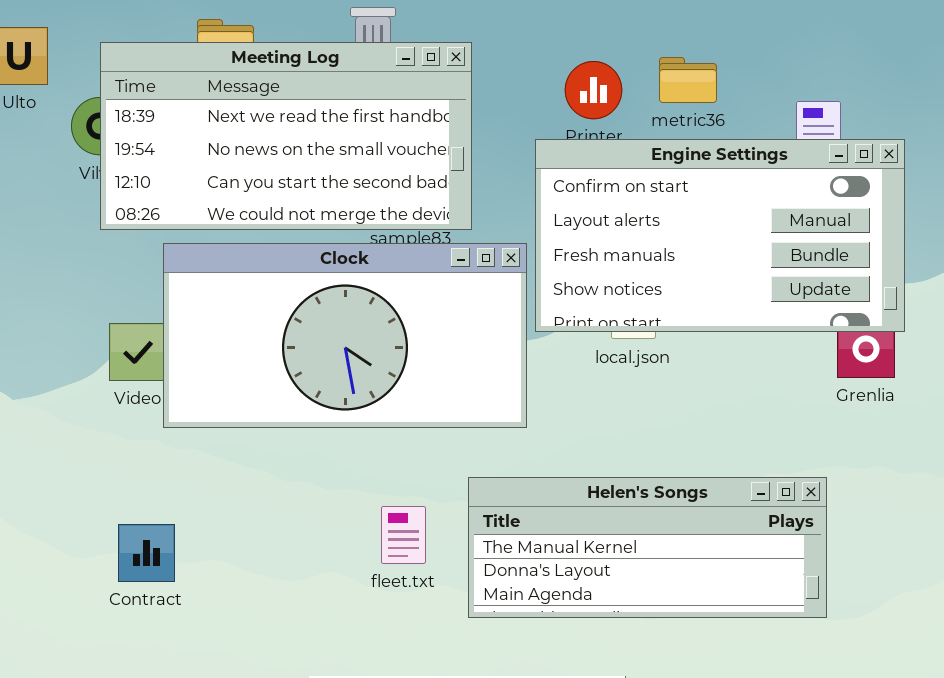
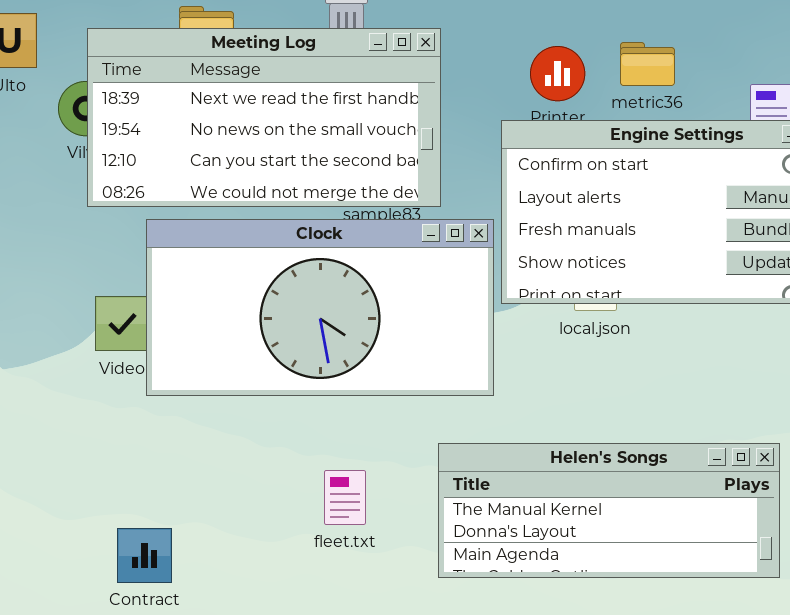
fleet.txt: [381,506,426,564] -> [324,470,366,525], moved
Contract: [118,524,175,582] -> [117,528,172,583], moved

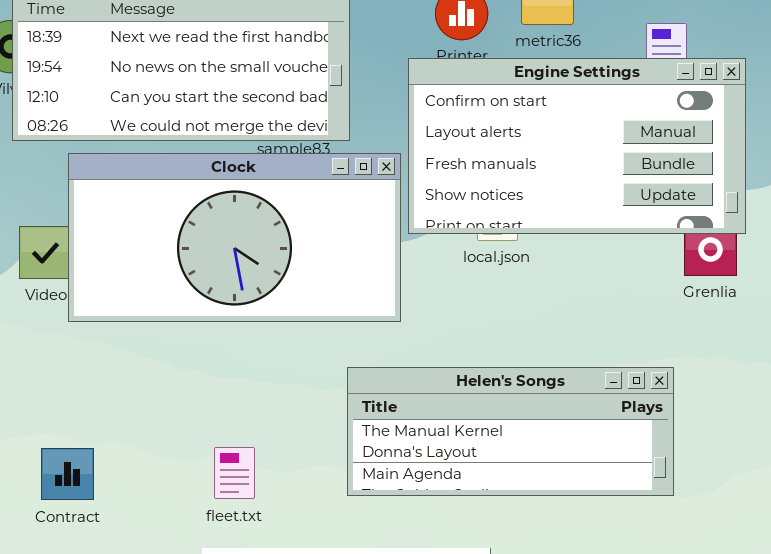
fleet.txt: [324,470,366,525] -> [214,447,255,499], moved

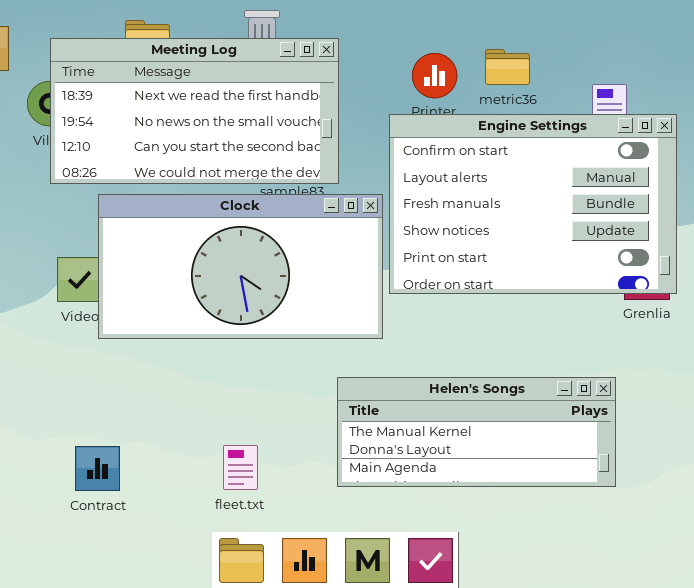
Engine Settings: [408,58,746,234] -> [389,114,677,294], resized

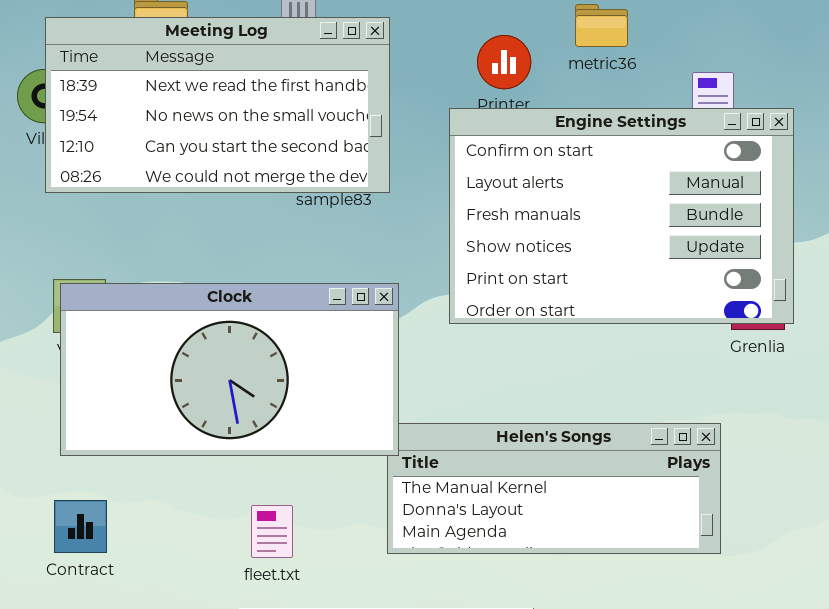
metric36: [485,49,530,85] -> [575,4,628,47], moved
Clock: [98,194,383,339] -> [60,283,399,456], moved
Contract: [75,446,120,491] -> [54,500,107,553], moved

